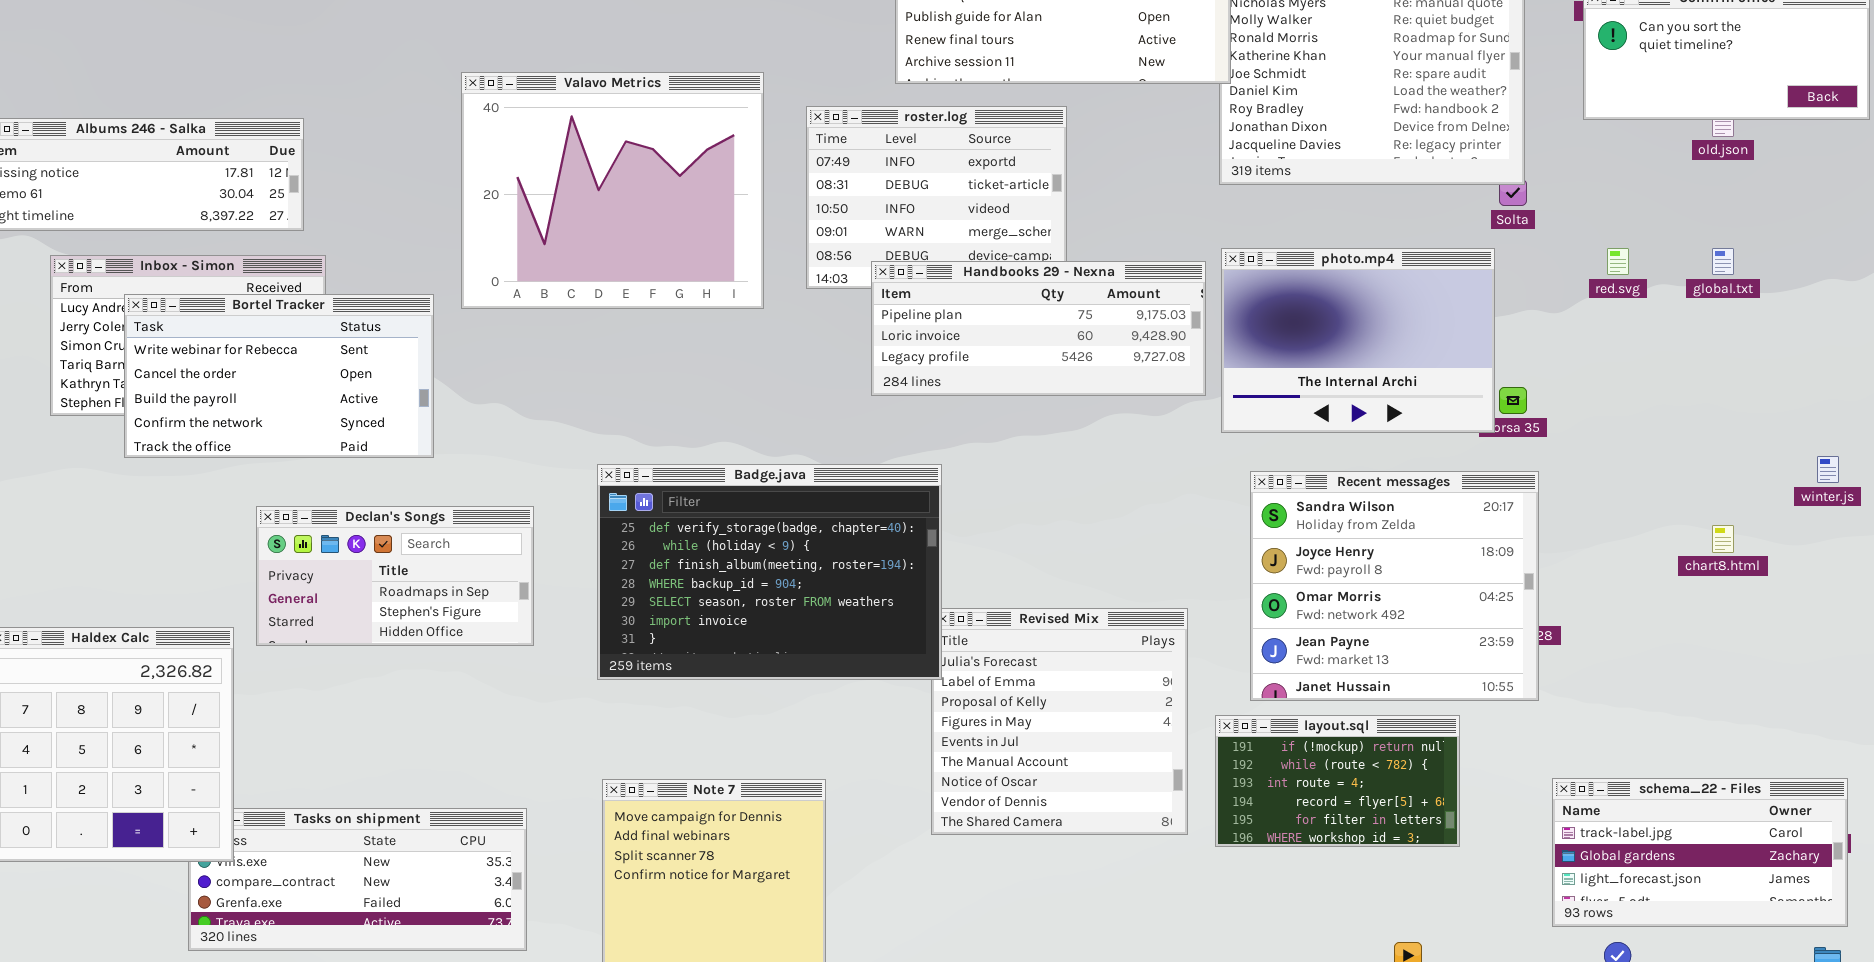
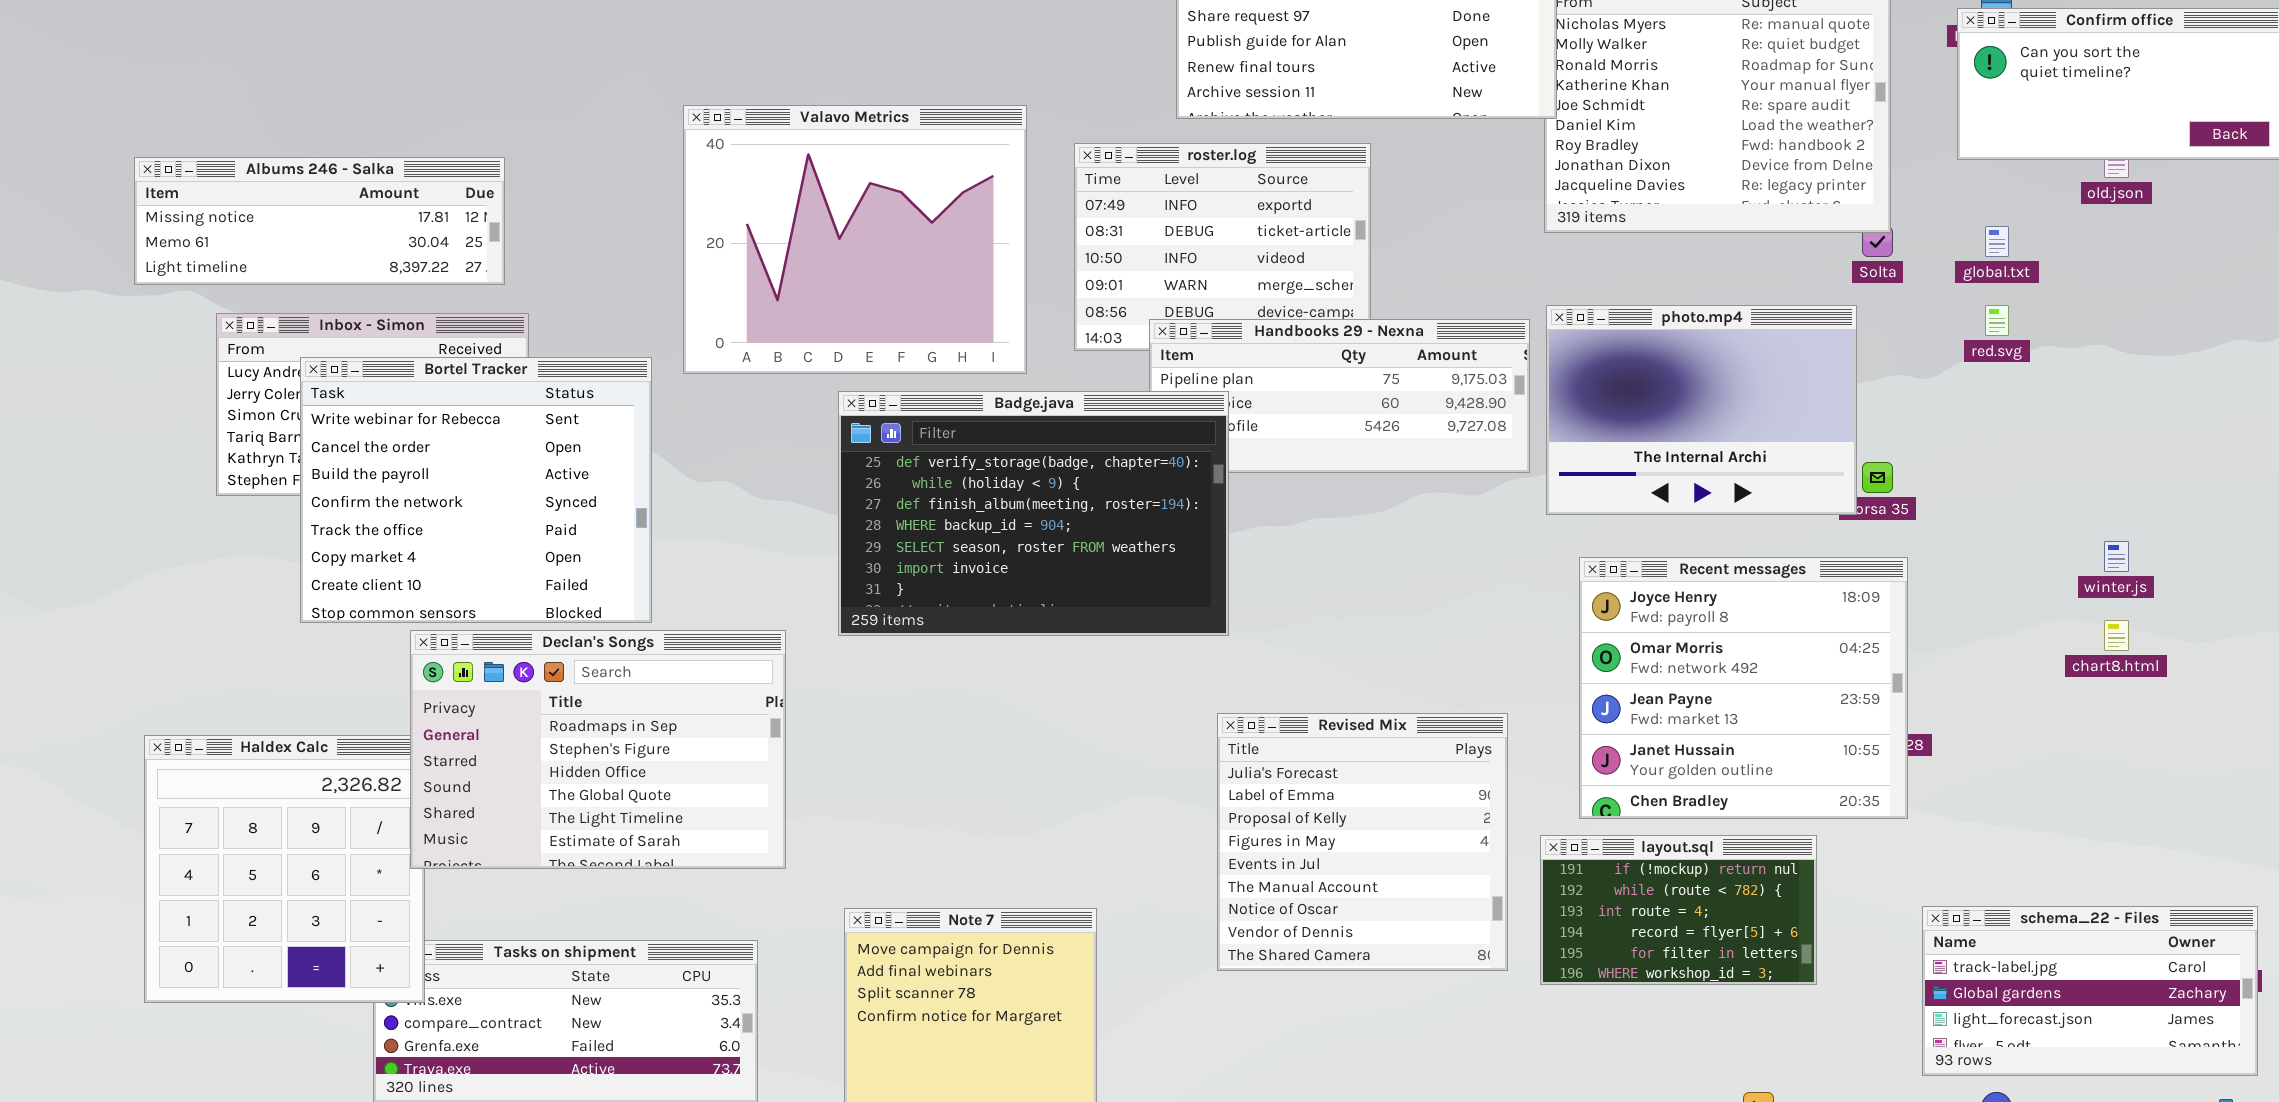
global.txt: [1712,248,1734,275] -> [1985,226,2009,257], moved
Bortel Tracker: [124,294,434,458] -> [300,357,652,623], resized
winter.js: [1817,456,1839,483] -> [2104,541,2129,572], moved
Badge.java: [597,464,942,680] -> [838,391,1229,636], moved
Recent messages: [1250,471,1539,701] -> [1579,557,1908,819], scrolled down 1 row
Declan's Songs: [256,506,534,646] -> [410,630,786,869], moved, resized

